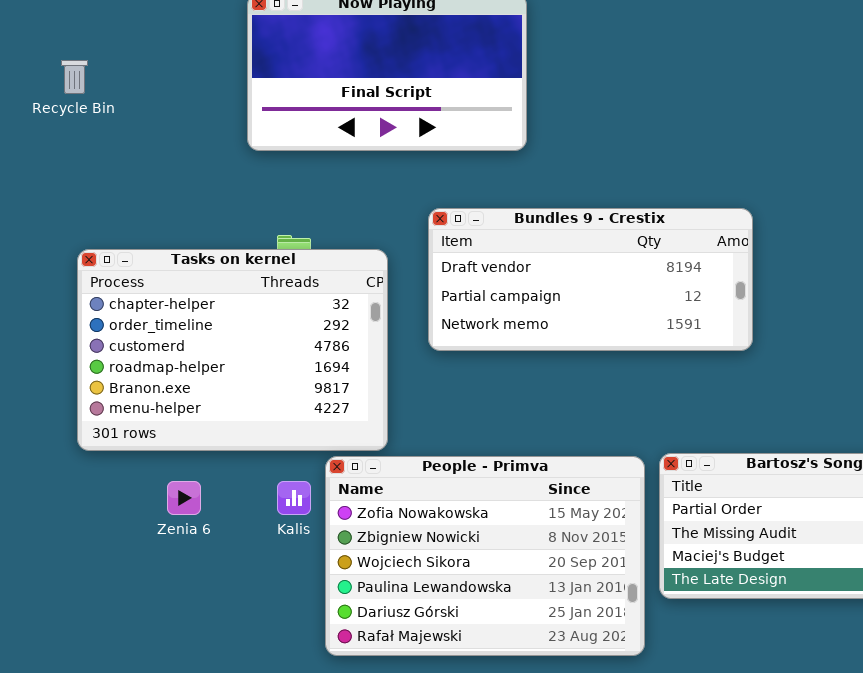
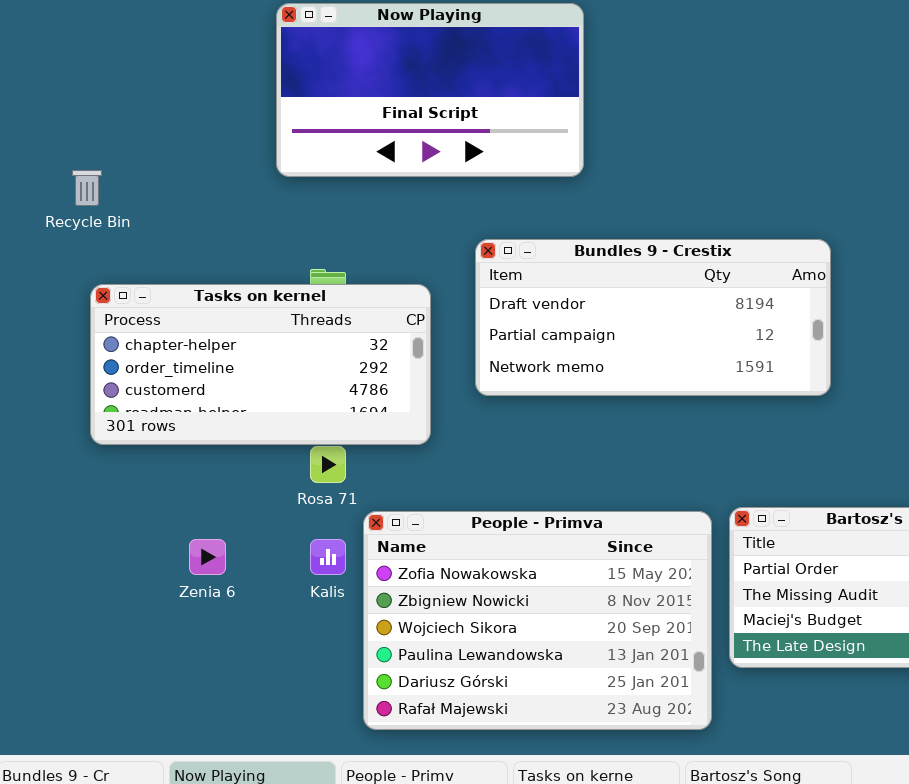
Recycle Bin: [61,60,88,94] -> [72,170,102,206], moved
Tasks on kernel: [77,249,388,451] -> [90,284,431,445], resized

